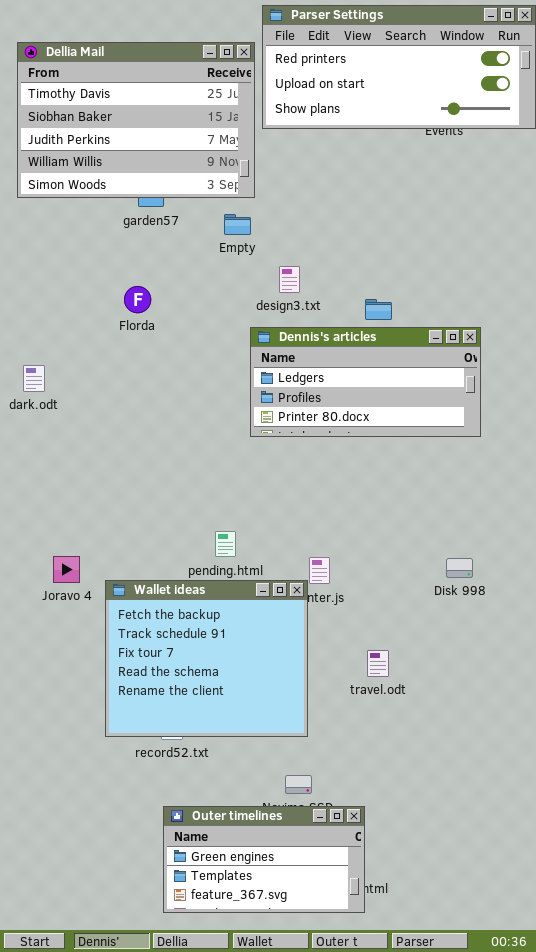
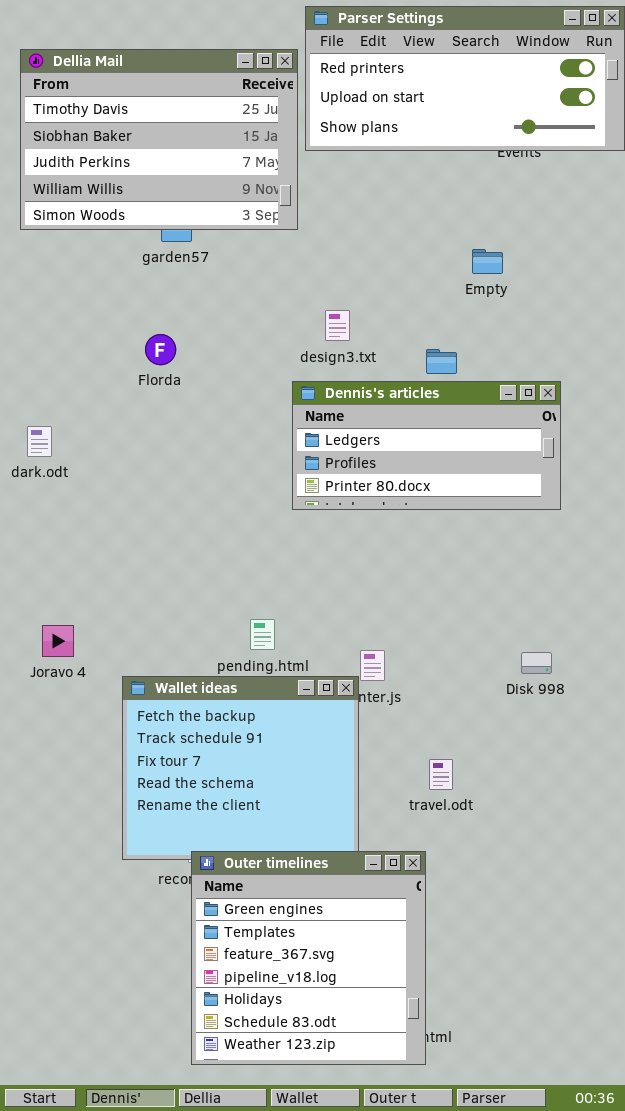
Empty: [224,214,251,235] -> [472,249,503,274], moved
Joravo 4: [53,556,80,583] -> [42,625,74,657], moved
Outer timelines: [163,806,365,913] -> [191,851,426,1065], resized

